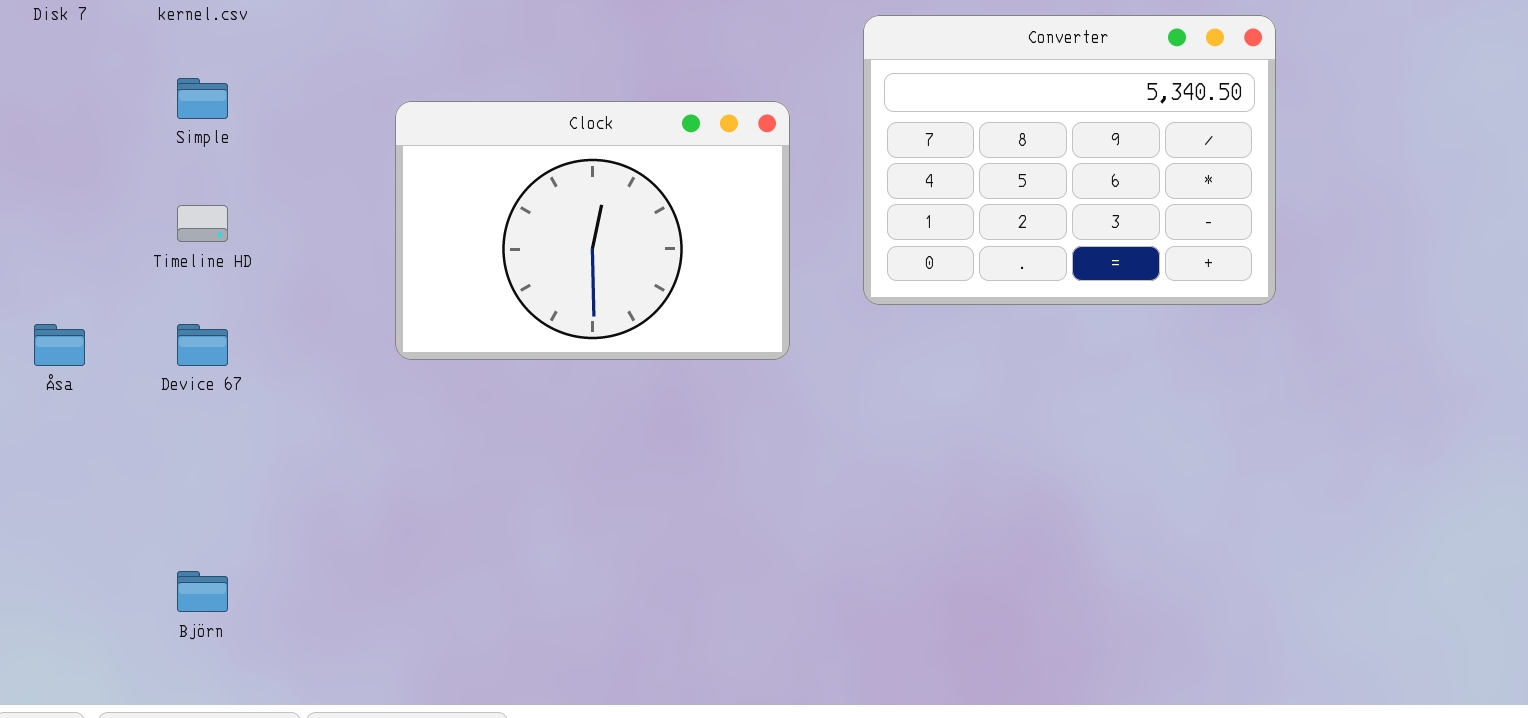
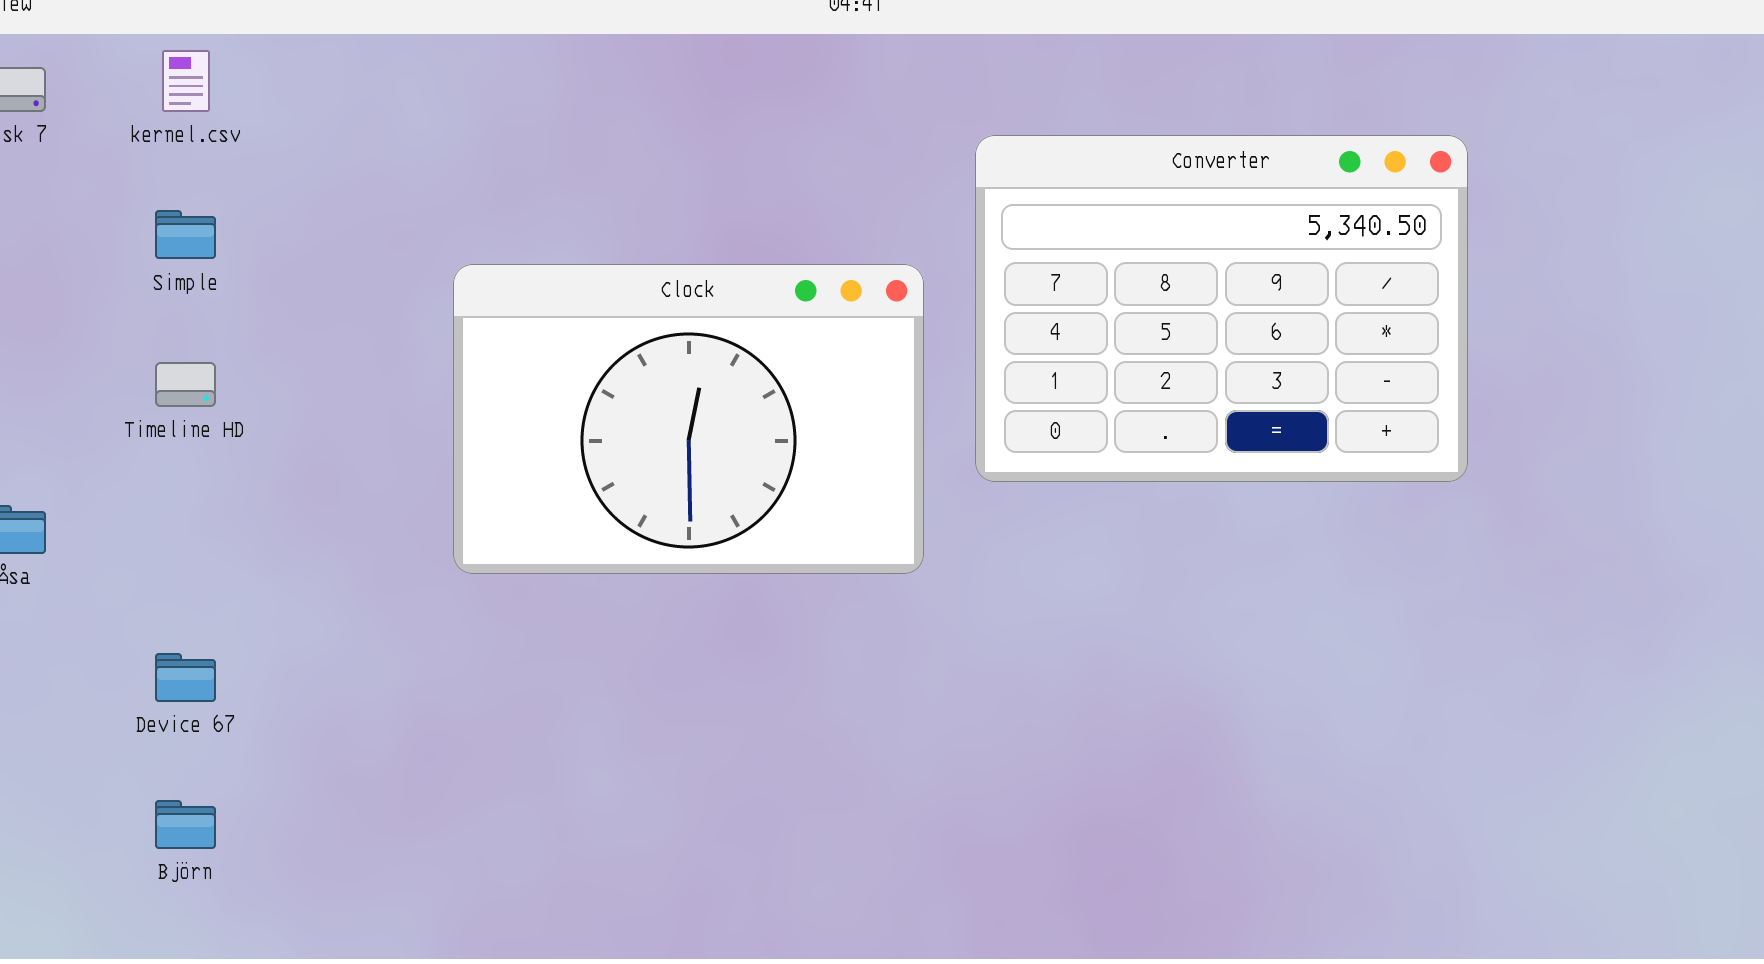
Clock: [395,101,790,360] -> [453,264,924,574], moved
Device 67: [177,324,228,366] -> [155,653,216,702], moved

